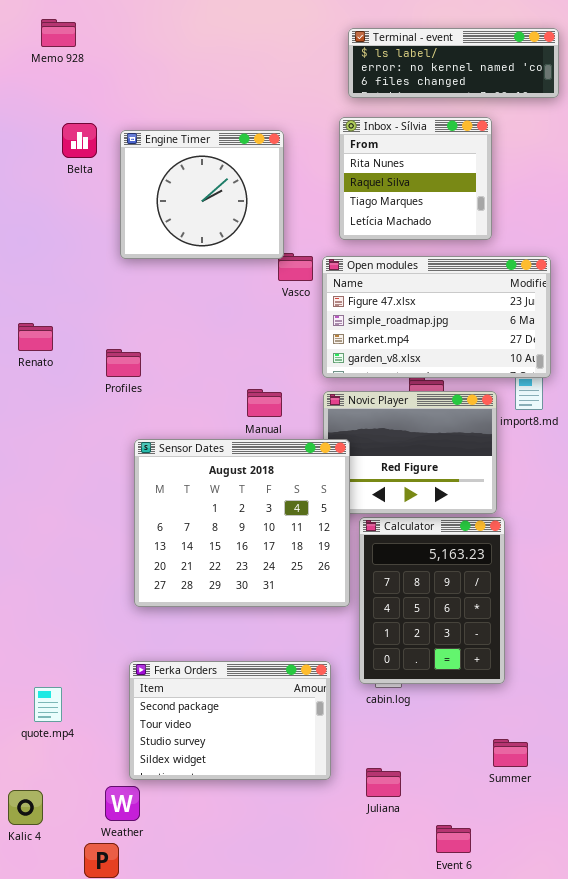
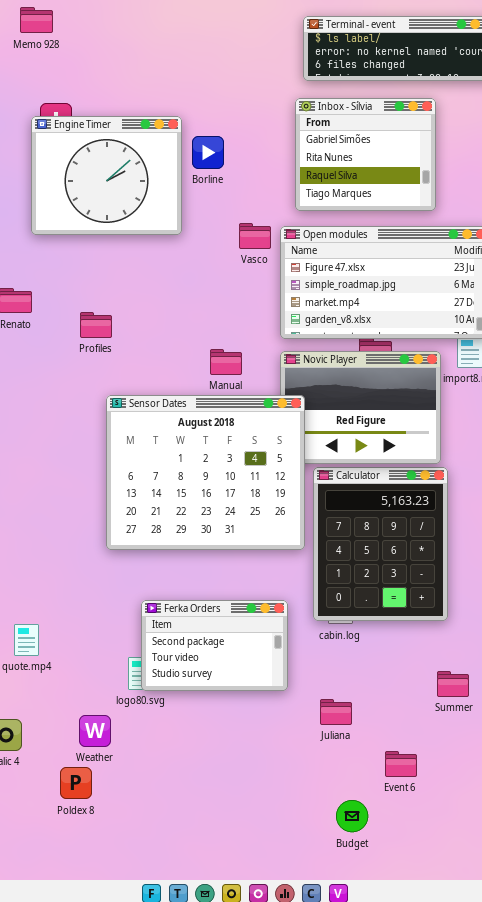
Inbox - Sílvia: [339,117,492,240] -> [295,98,436,211], scrolled up 1 row
Engine Timer: [120,130,284,259] -> [31,116,182,235], moved
Ferka Orders: [129,661,331,780] -> [141,600,288,691], resized

